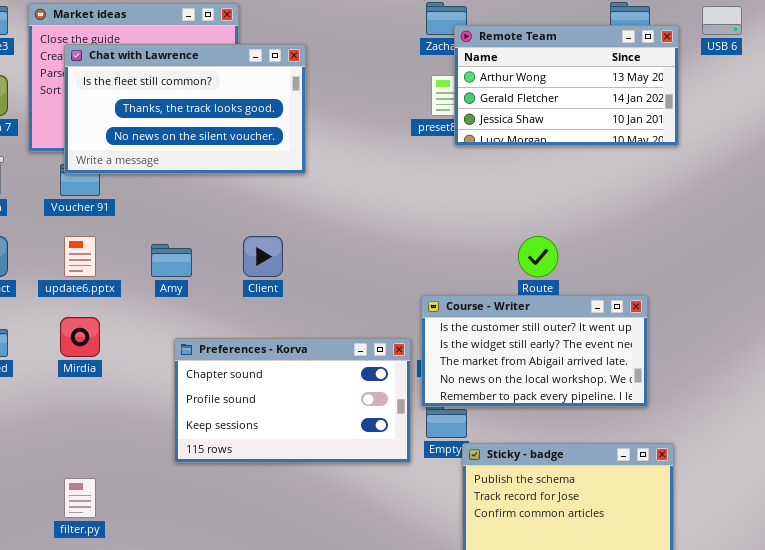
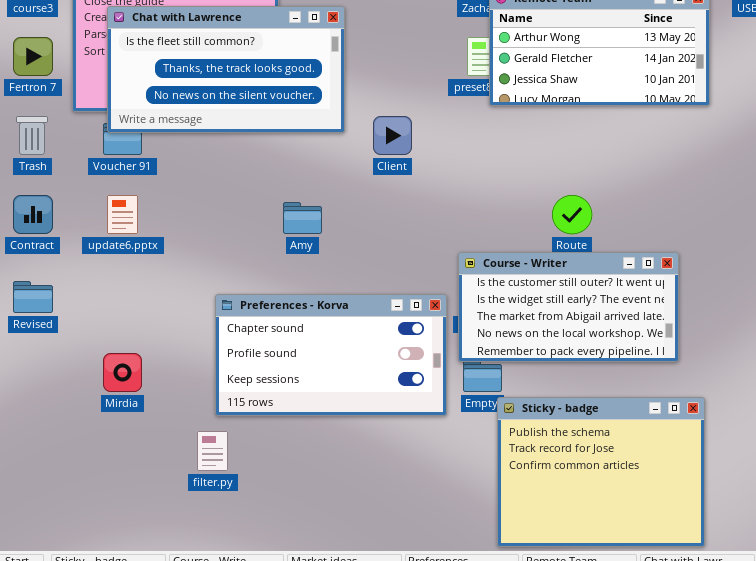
Client: [243,236,283,277] -> [373,116,412,155], moved
Amy: [151,244,192,277] -> [283,202,322,234], moved
Mirdia: [60,317,100,357] -> [103,353,142,392], moved
filter.py: [64,478,96,518] -> [197,431,228,471], moved

